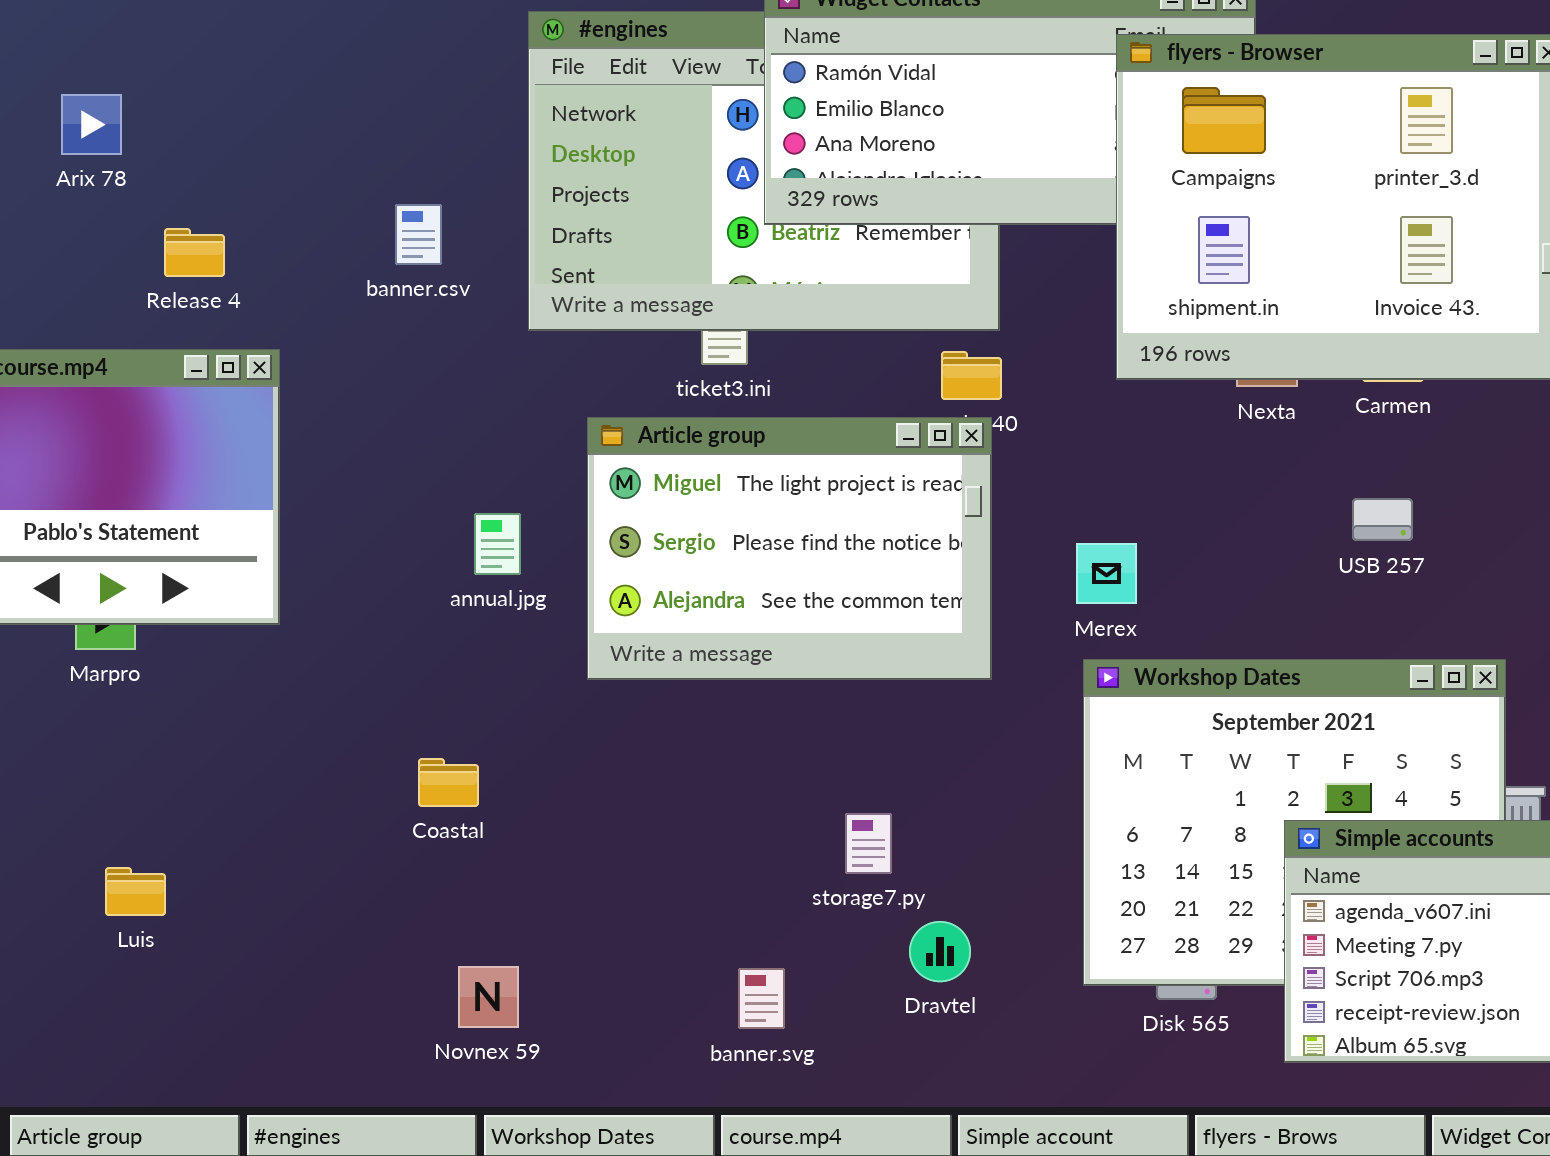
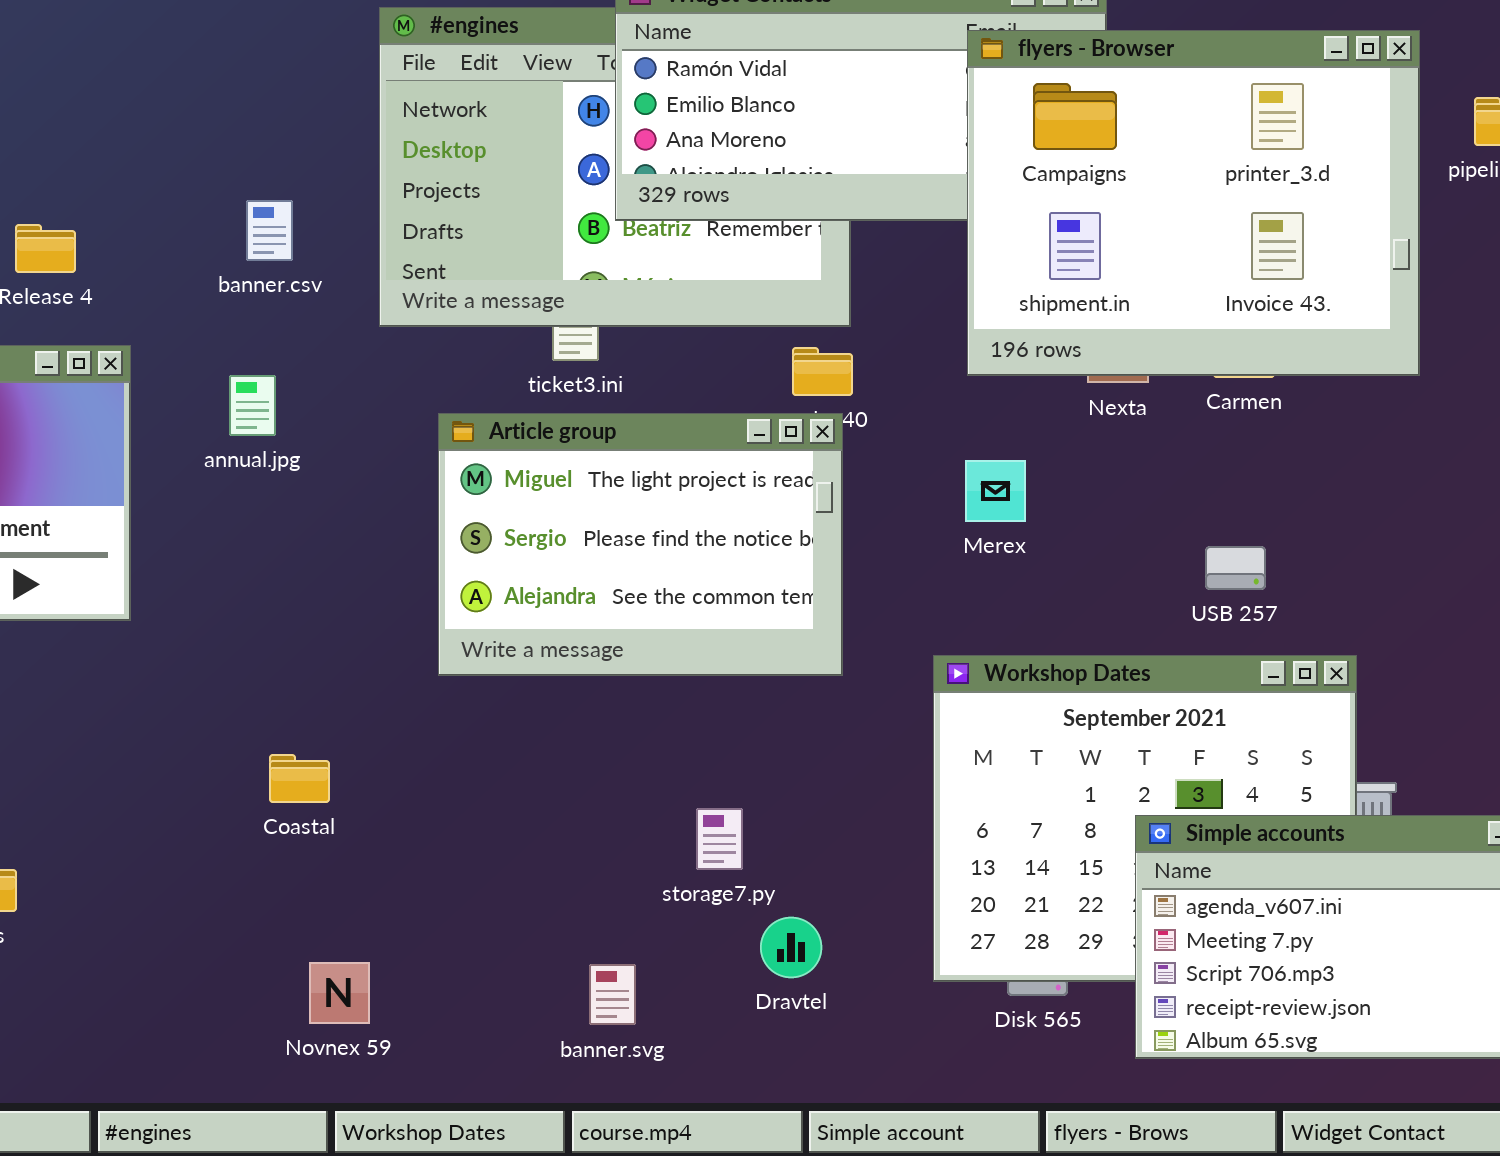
USB 257: [1352,498,1413,541] -> [1205,546,1266,590], moved
annual.jpg: [474,513,521,575] -> [229,375,276,436], moved
Merex: [1076,543,1137,604] -> [965,460,1026,522], moved

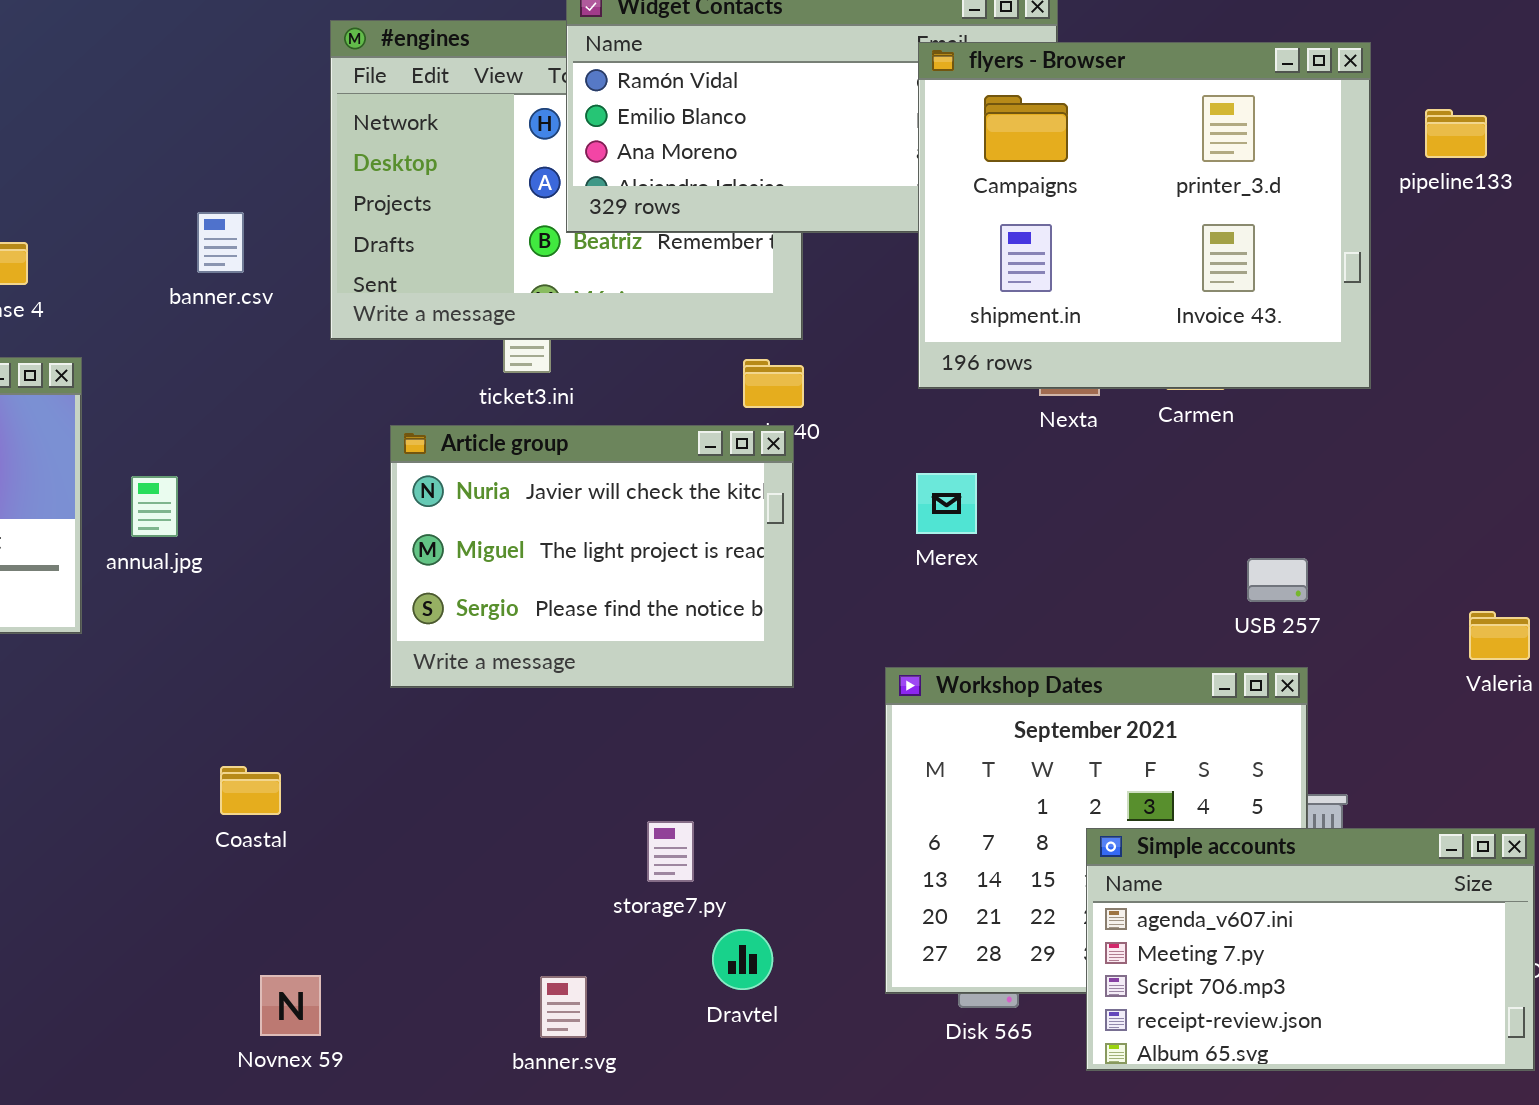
annual.jpg: [229,375,276,436] -> [131,476,178,537], moved
Article group: [438,413,843,676] -> [390,425,794,688], scrolled up 1 row
USB 257: [1205,546,1266,590] -> [1247,558,1308,602], moved

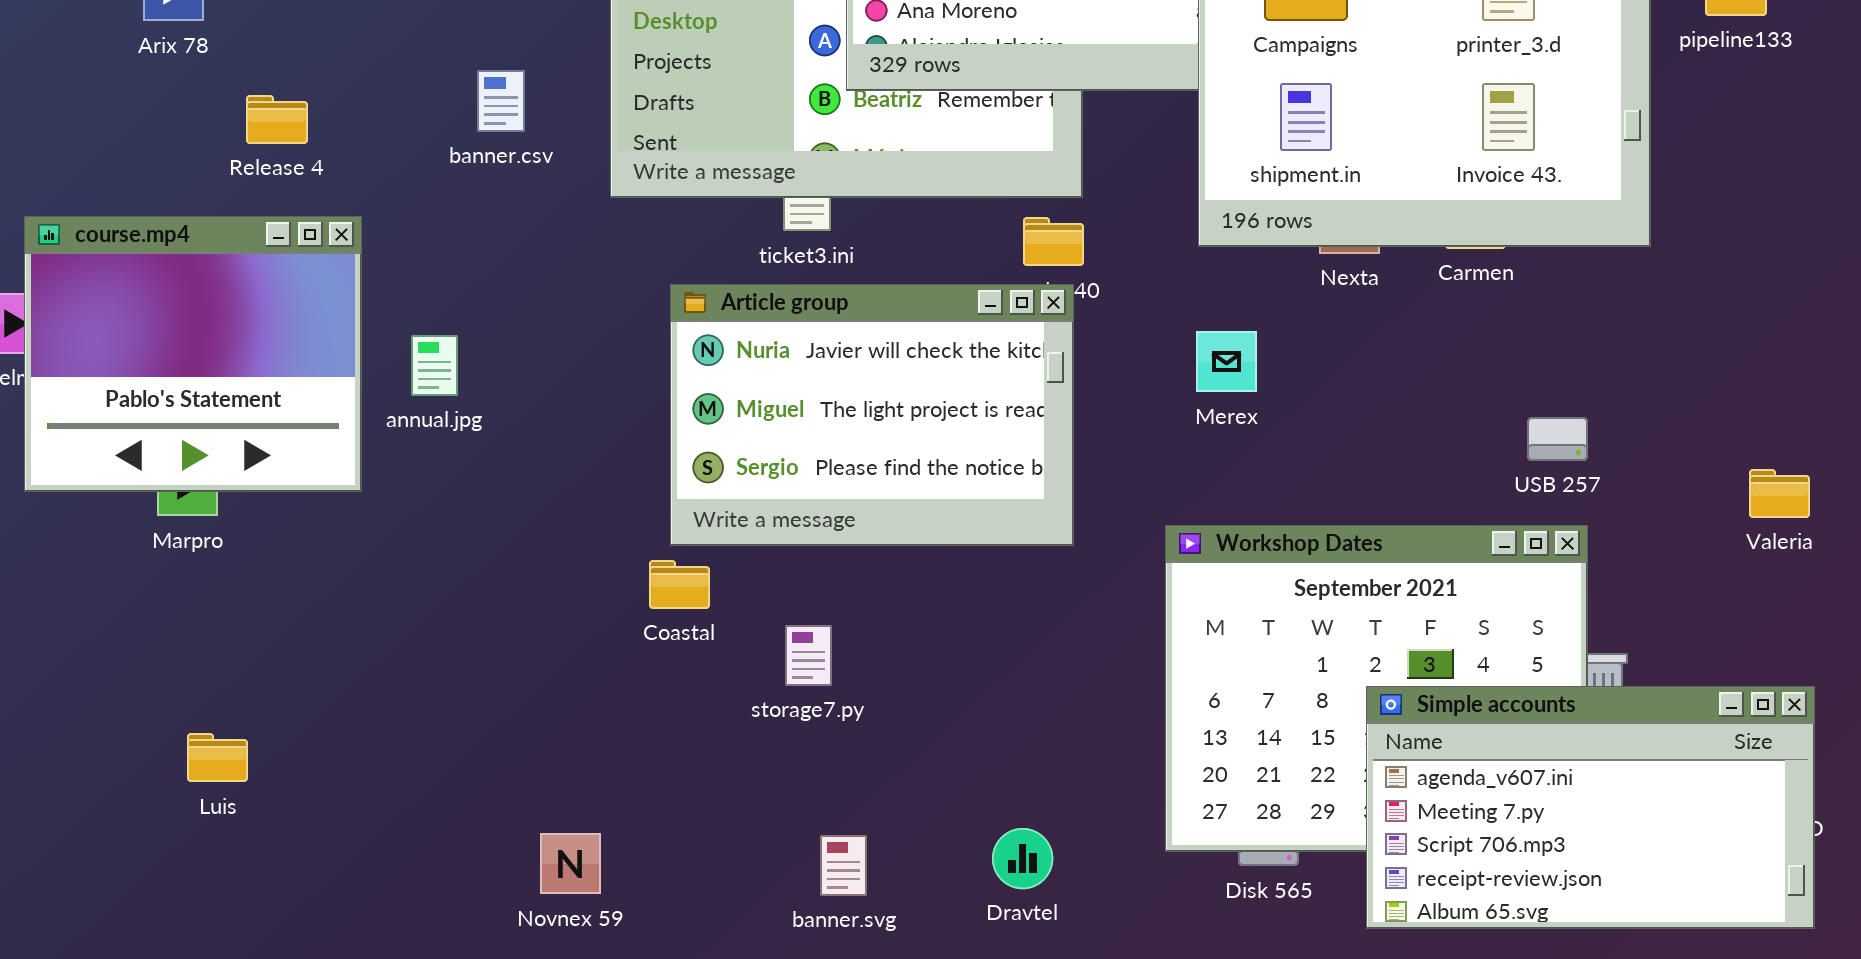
Coastal: [220,766,281,815] -> [649,560,710,609], moved
storage7.py: [647,821,694,882] -> [785,625,832,686], moved
Dravtel: [712,929,773,990] -> [992,828,1053,889], moved

